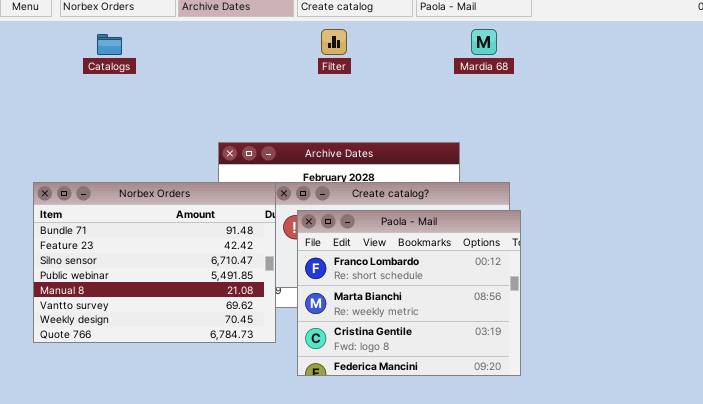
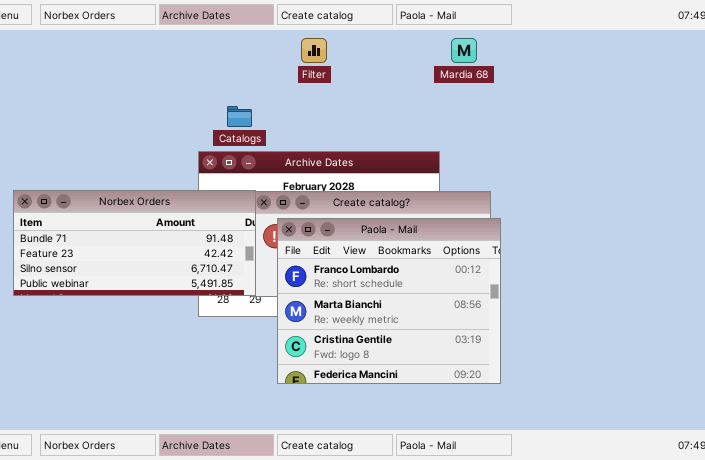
Catalogs: [97,34,122,55] -> [227,106,252,127], moved
Norbex Orders: [33,182,276,343] -> [13,190,256,296], resized

